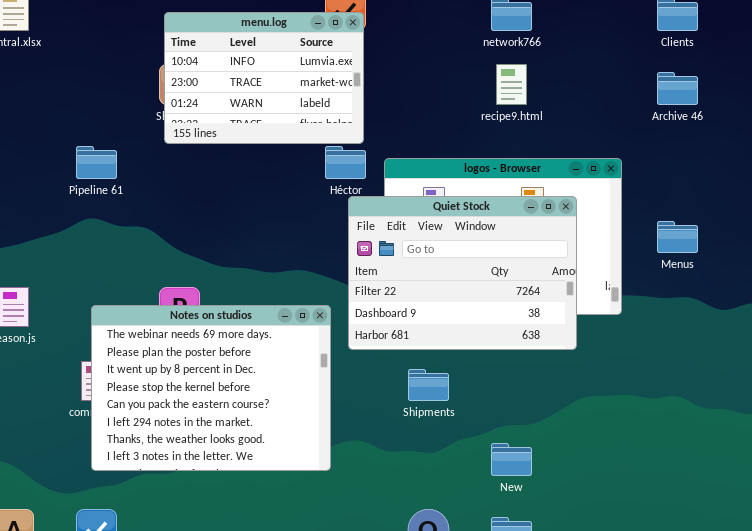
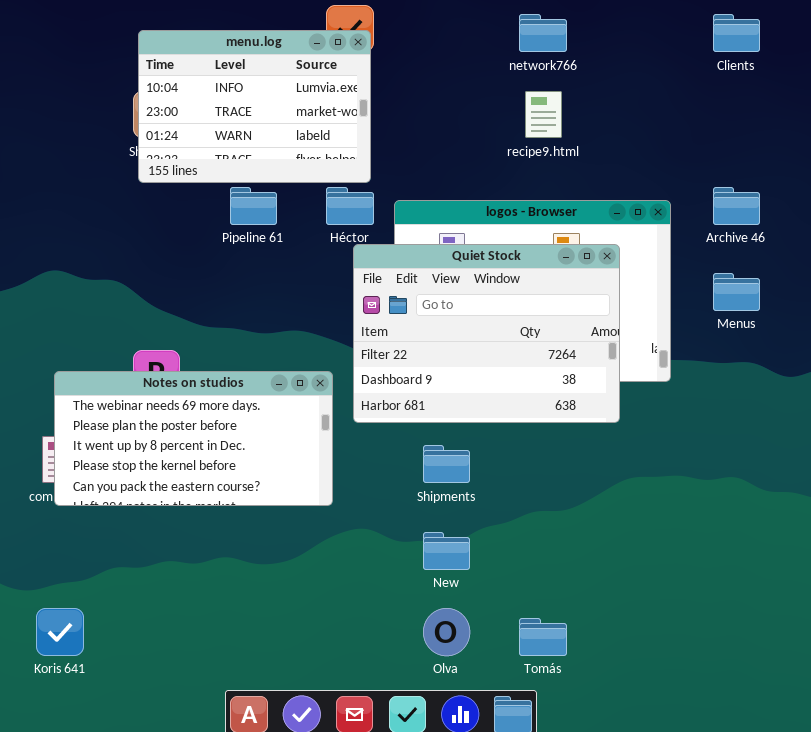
Archive 46: [657,72,698,105] -> [713,187,760,225], moved
Pipeline 61: [76,146,117,179] -> [230,187,277,225], moved
Notes on studios: [91,305,331,471] -> [54,371,333,506], resized
New: [491,443,532,476] -> [423,532,470,570], moved

